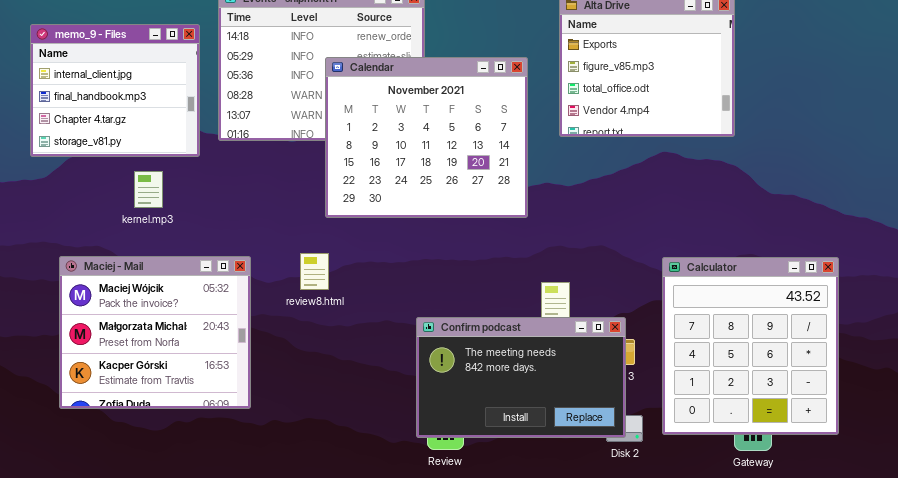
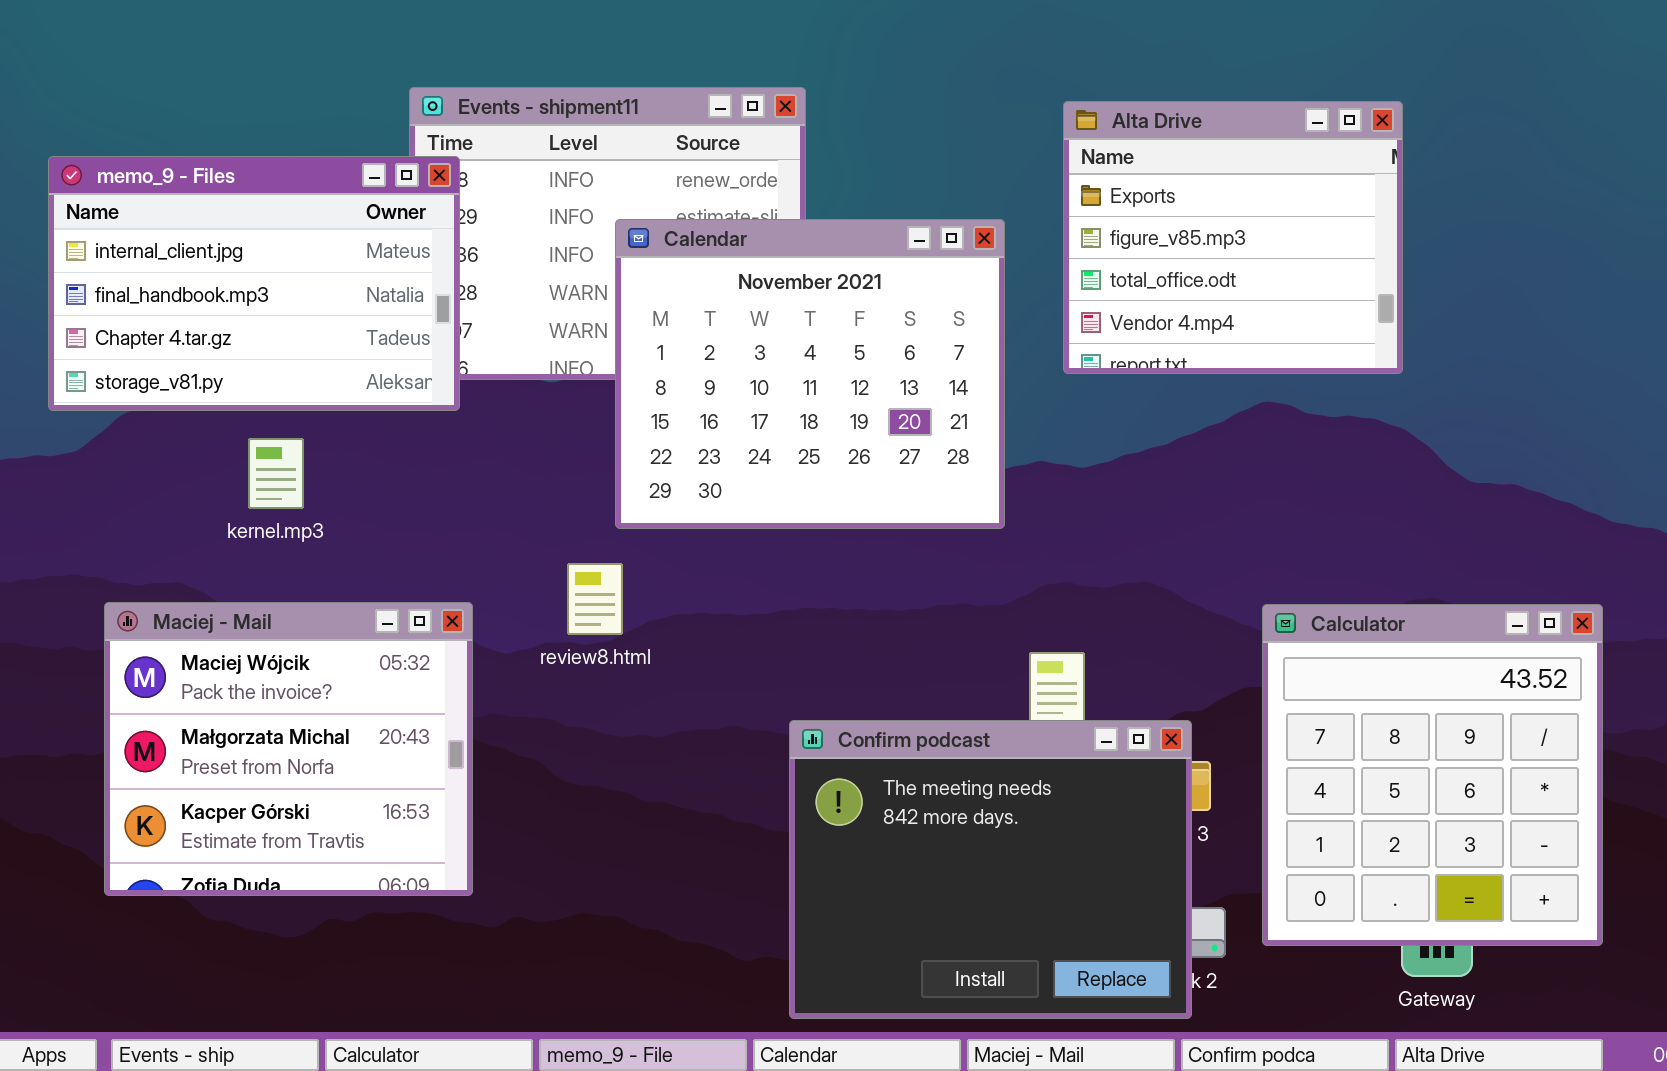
memo_9 - Files: [30,24,200,157] -> [48,156,460,411], resized
review8.html: [300,253,329,290] -> [567,563,623,635], moved
Confirm podcast: [416,317,626,438] -> [789,720,1192,1019], resized

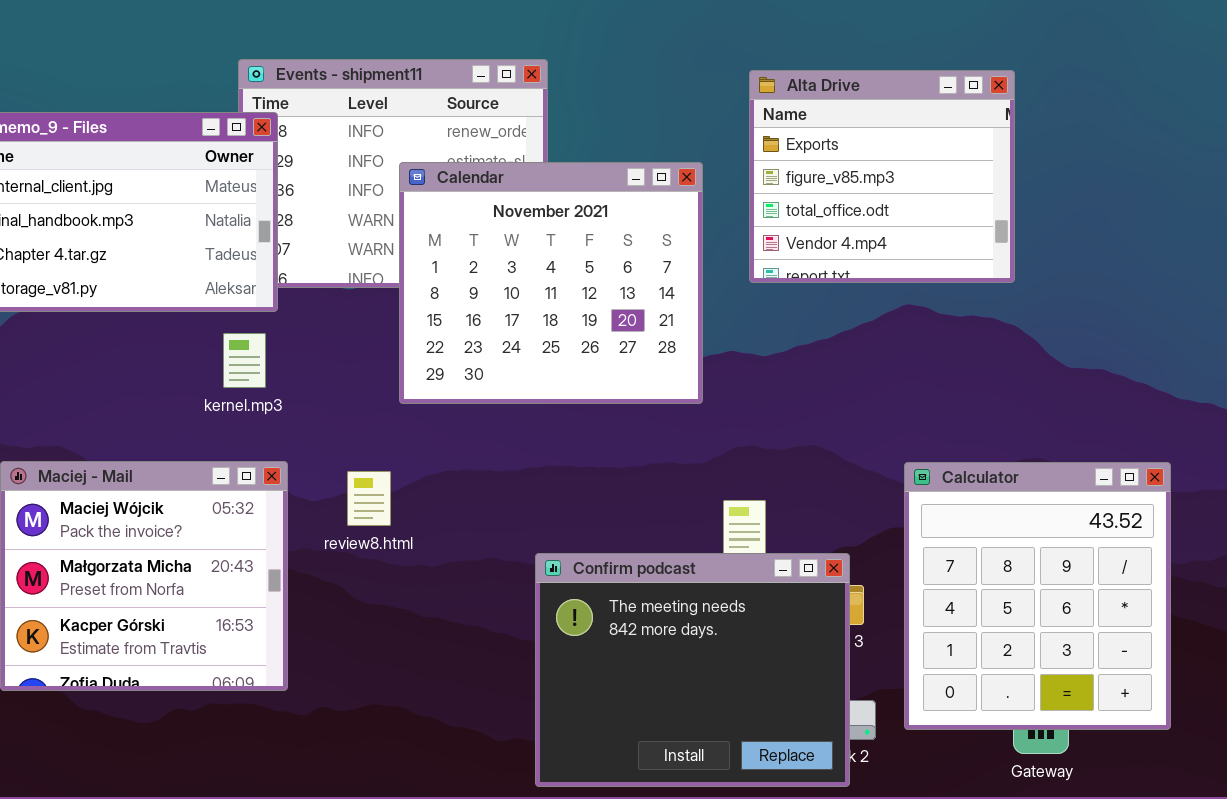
kernel.mp3: [248,438,304,509] -> [223,333,266,388], moved
review8.html: [567,563,623,635] -> [347,471,391,526], moved

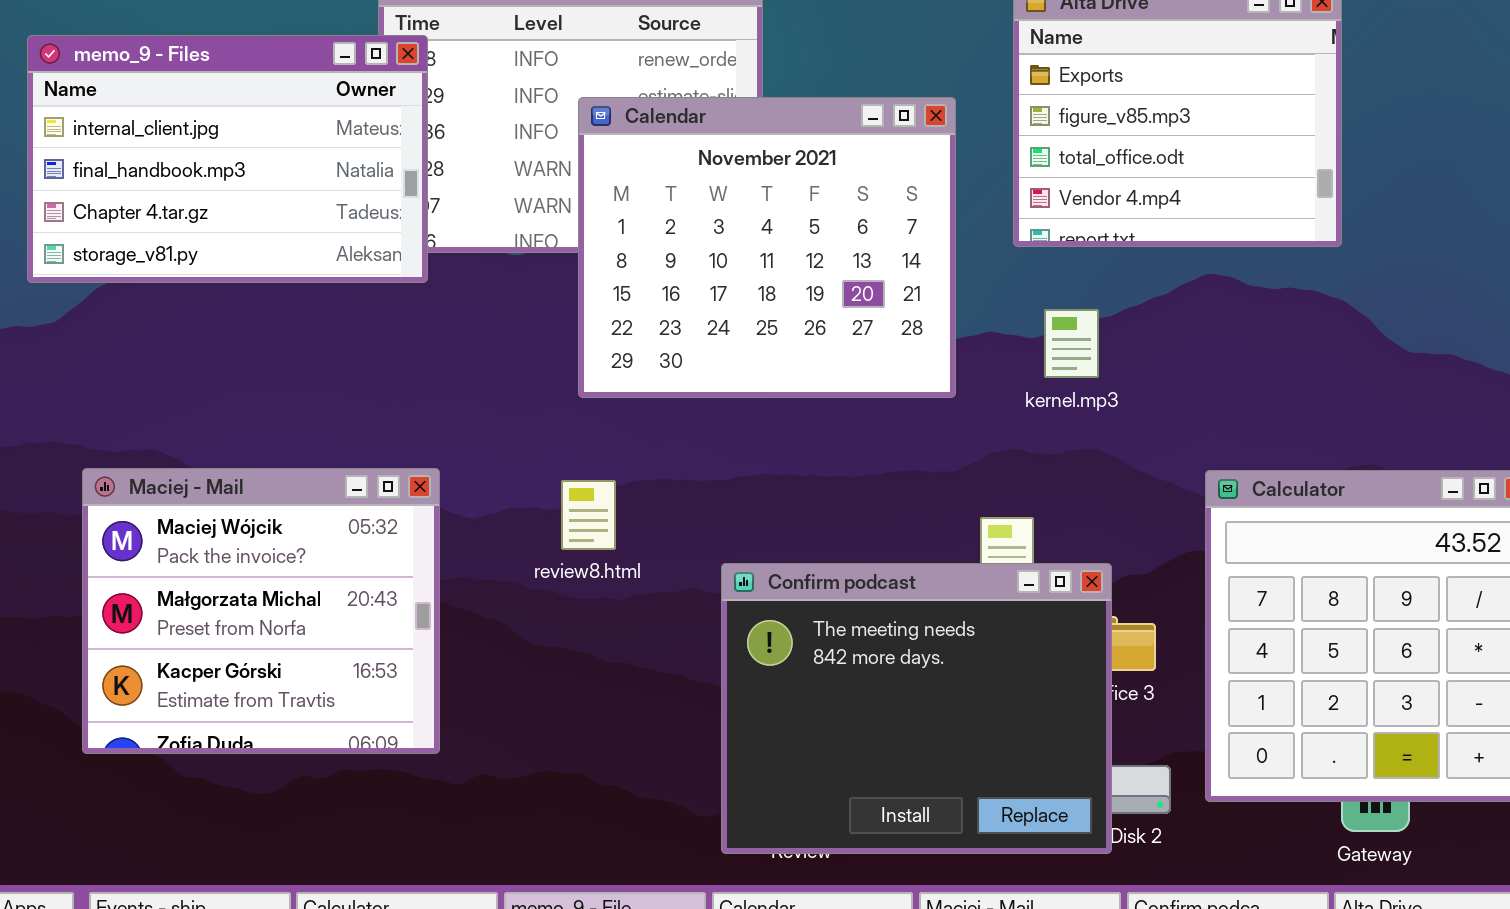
kernel.mp3: [223,333,266,388] -> [1044,309,1099,378], moved
review8.html: [347,471,391,526] -> [561,480,616,550], moved
Confirm podcast: [535,553,850,787] -> [721,563,1112,854], moved

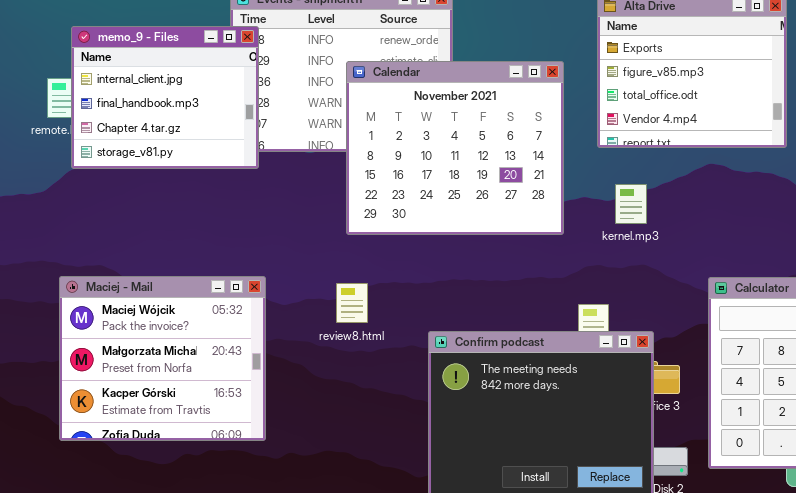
memo_9 - Files: [27,35,428,283] -> [71,26,259,169], resized

